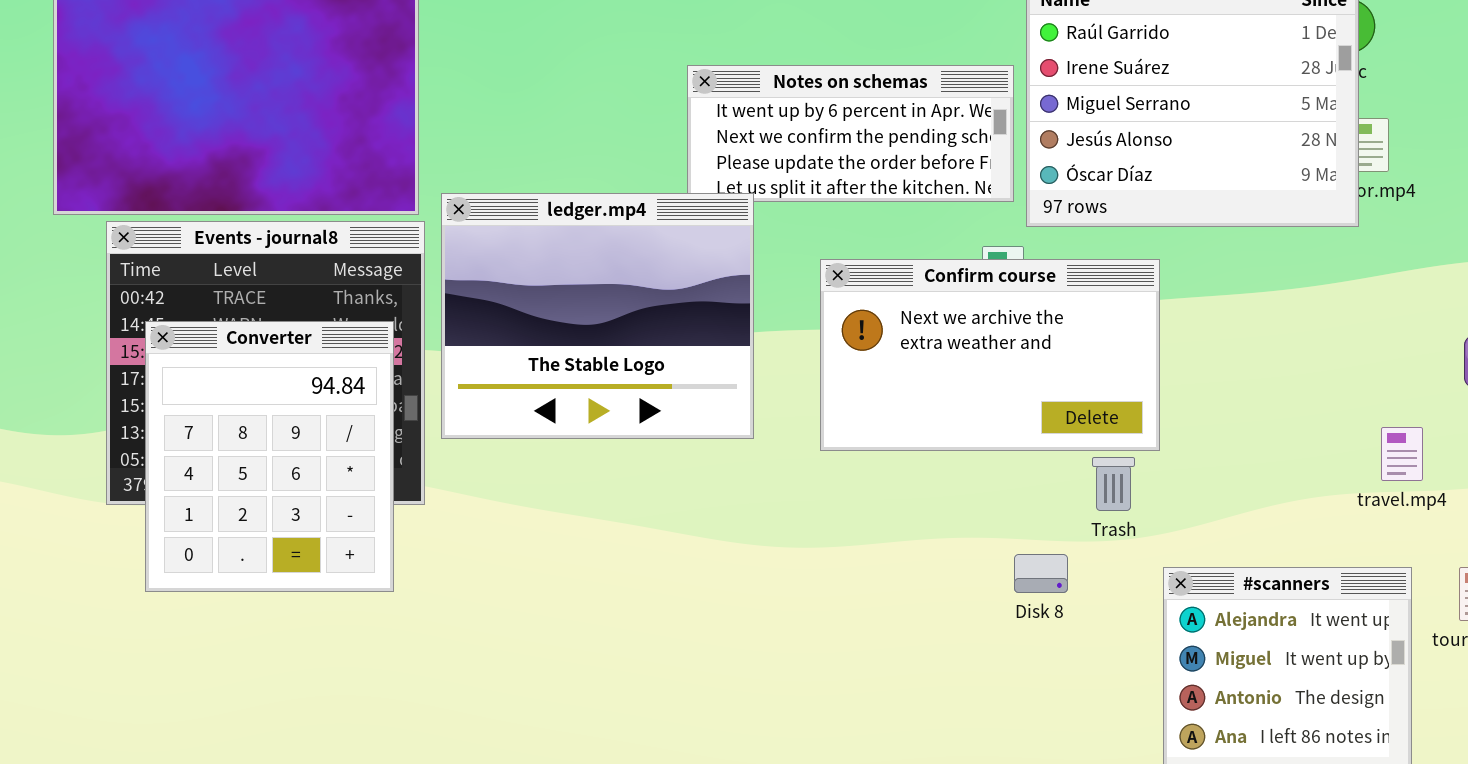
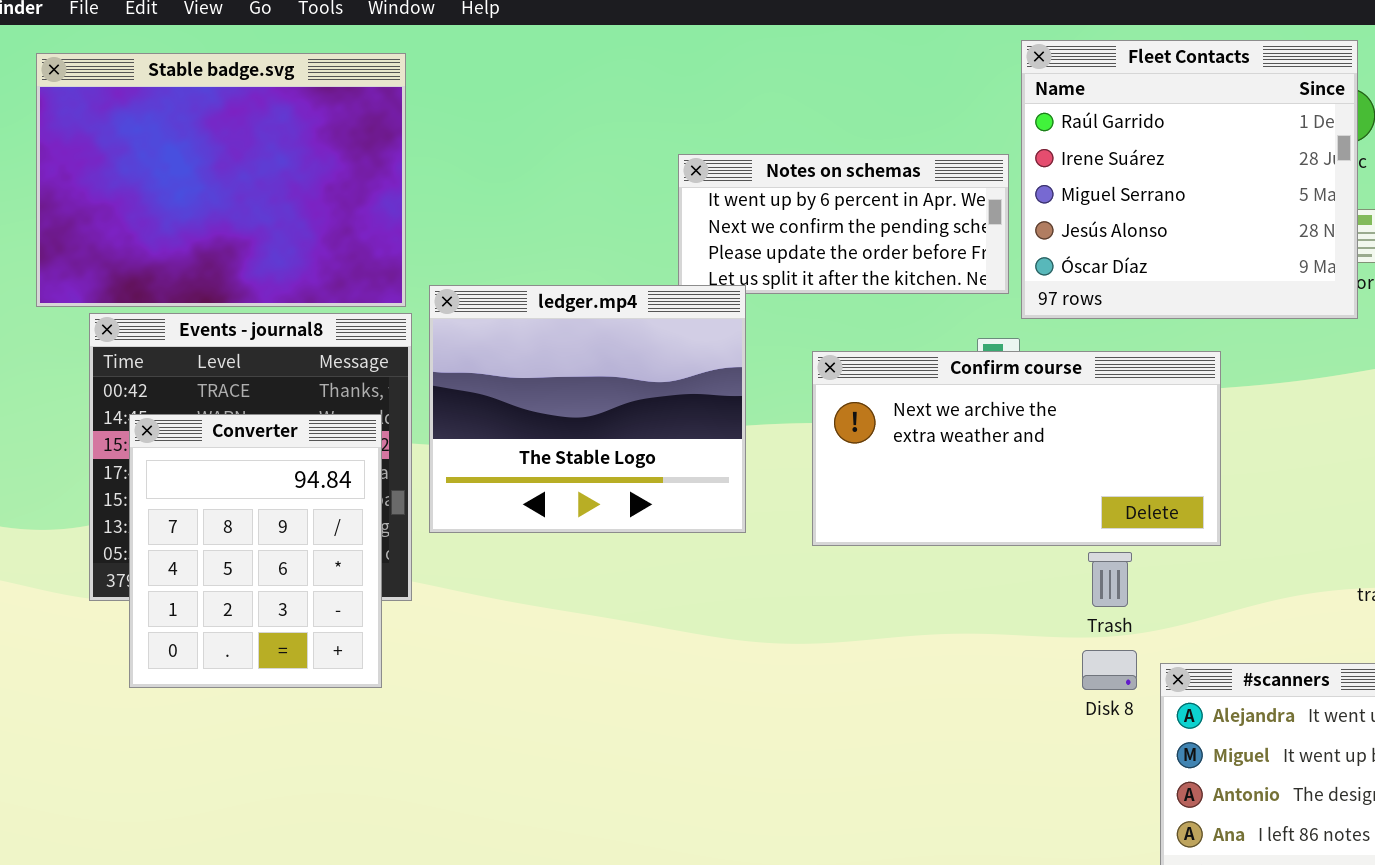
Confirm course: [820,259,1160,451] -> [812,351,1221,546], resized
Disk 8: [1014,554,1068,593] -> [1082,650,1137,690], moved

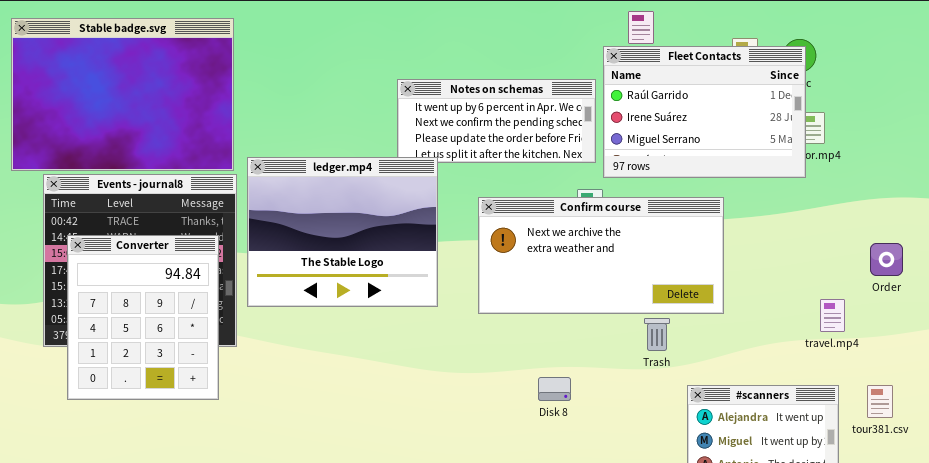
Fleet Contacts: [1021,40,1358,319] -> [603,46,806,178], resized
Disk 8: [1082,650,1137,690] -> [538,377,571,401], moved

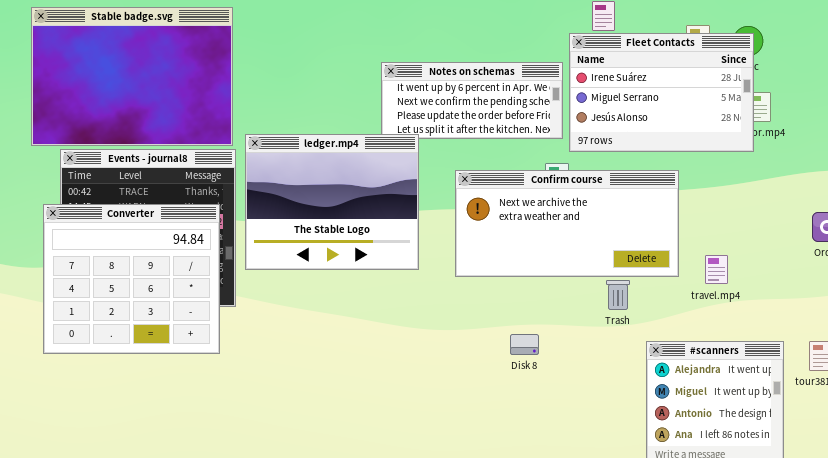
Fleet Contacts: [603,46,806,178] -> [569,33,754,152], scrolled down 1 row
Converter: [67,235,219,400] -> [43,204,220,354], resized
travel.mp4: [820,299,845,332] -> [705,255,728,284], moved

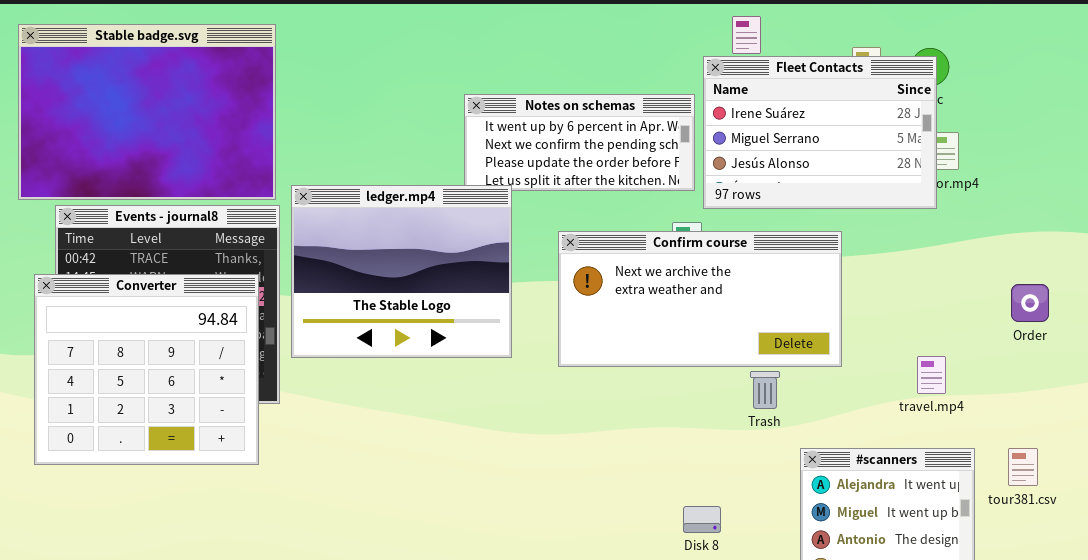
travel.mp4: [705,255,728,284] -> [917,356,946,394], moved
Disk 8: [510,334,539,355] -> [683,506,721,533], moved

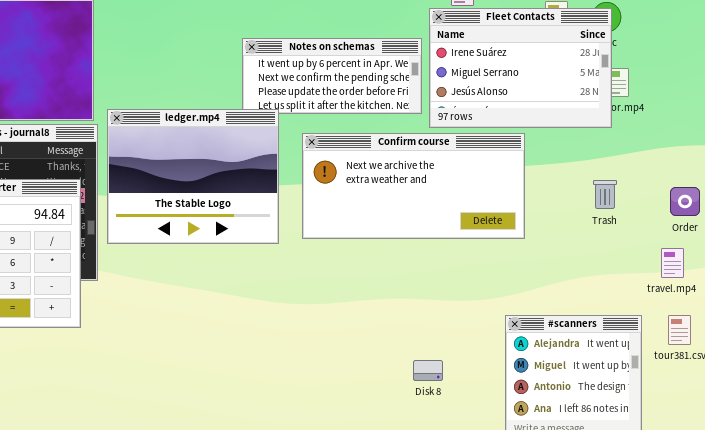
Confirm course: [558,231,842,367] -> [302,133,525,239], moved
travel.mp4: [917,356,946,394] -> [661,248,684,278], moved
Trash: [750,371,780,409] -> [593,180,617,209], moved

